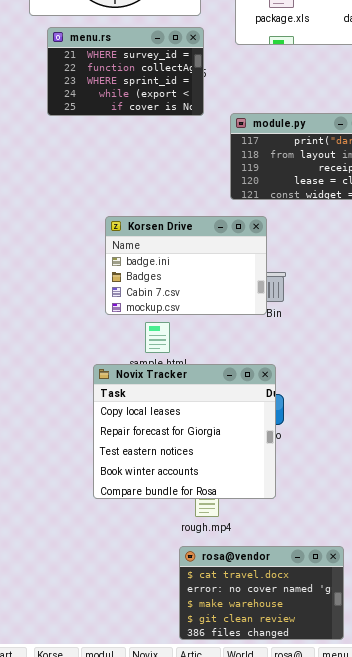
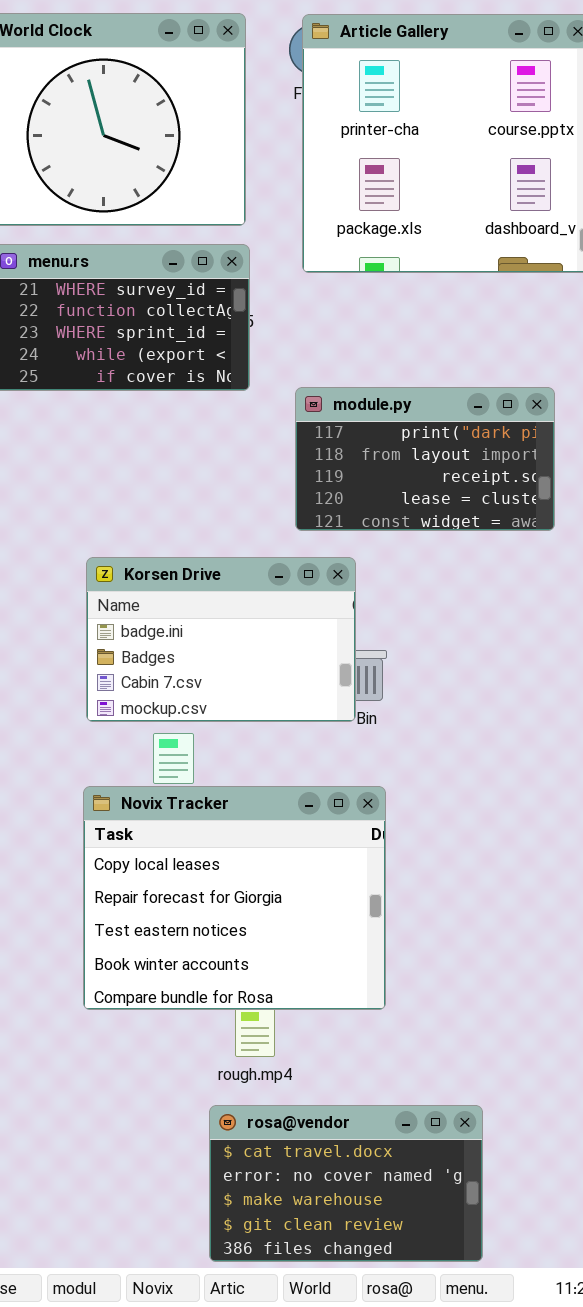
Novix Tracker: [93,364,276,499] -> [83,786,386,1010], moved

